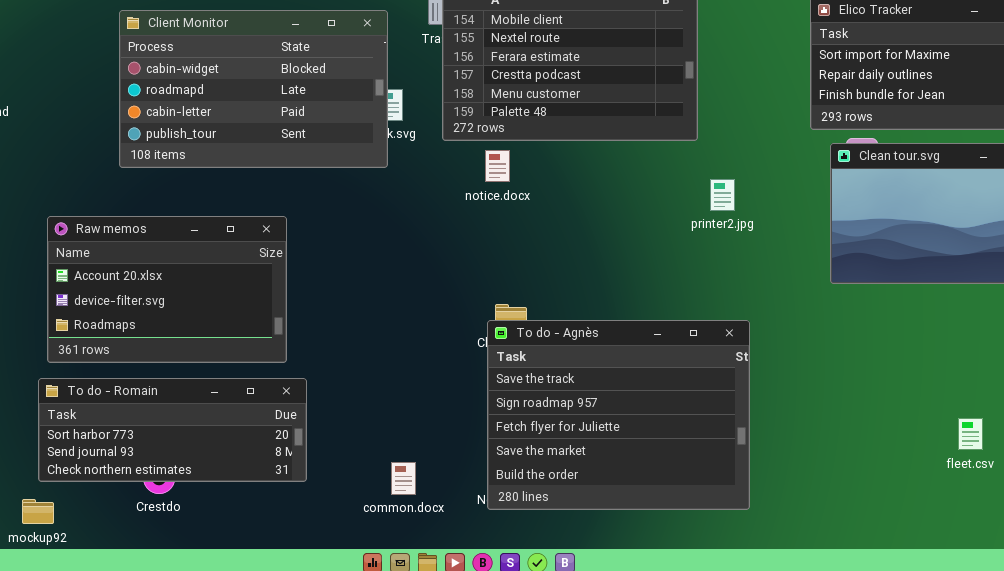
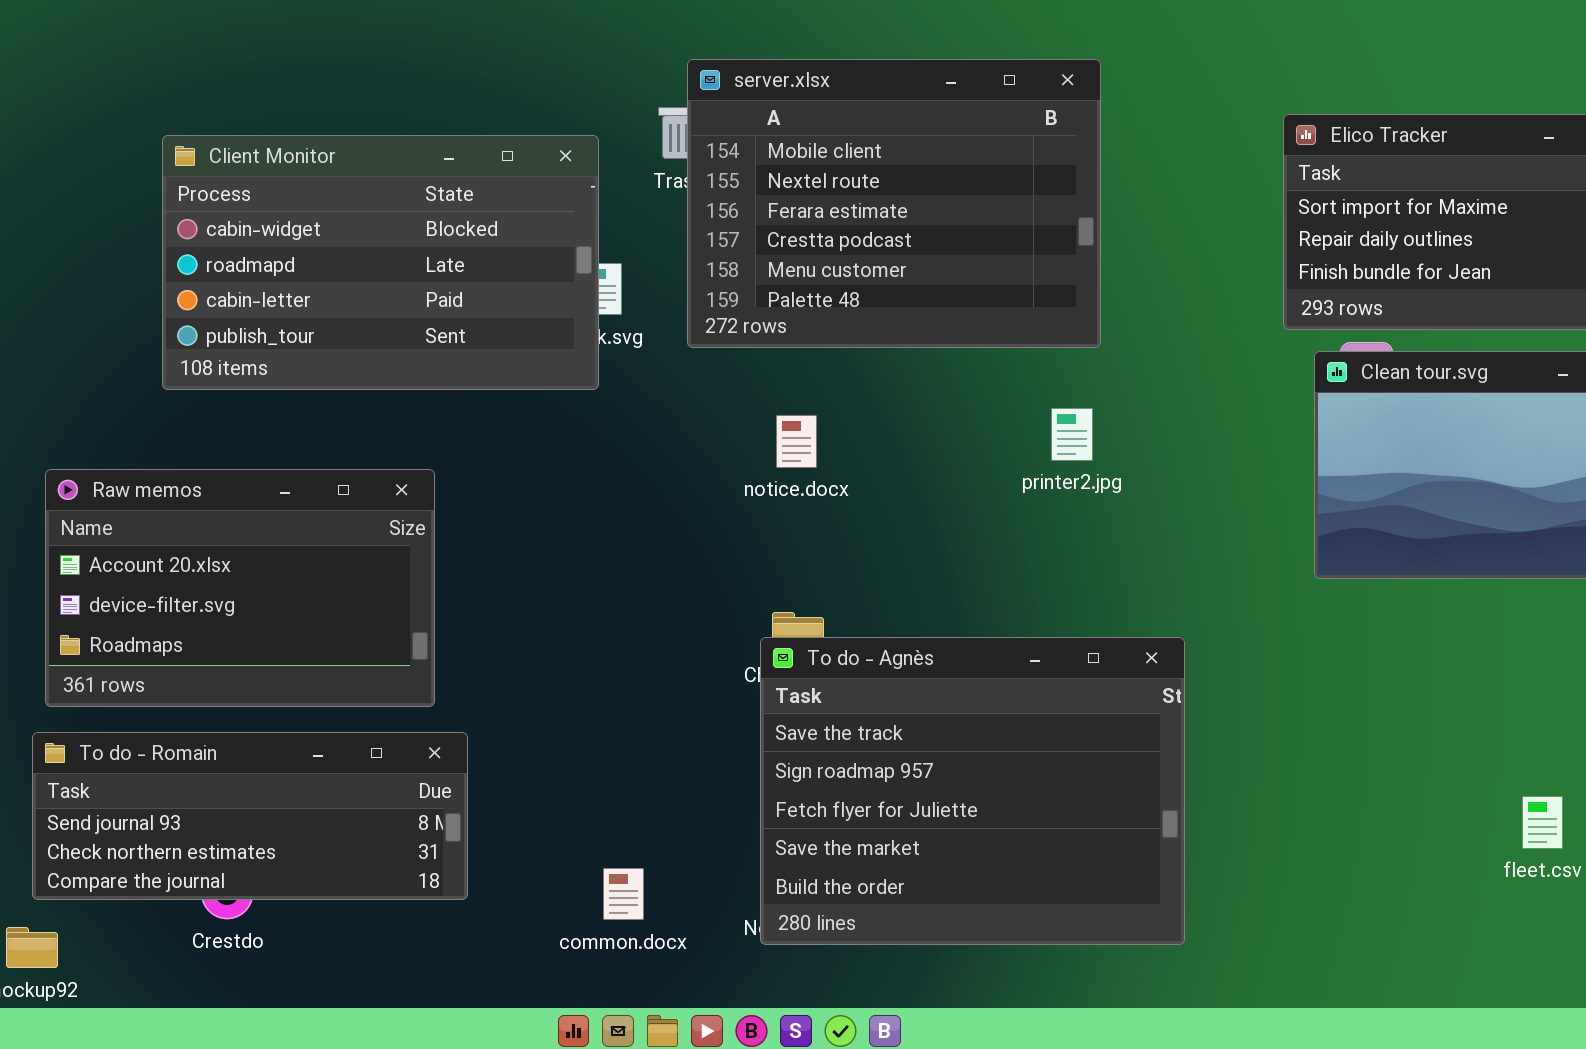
notice.docx: [485,150,510,182] -> [776,415,817,468], moved
printer2.jpg: [710,179,735,211] -> [1051,408,1093,461], moved
To do - Romain: [38,378,307,482] -> [32,732,468,900], scrolled down 1 row

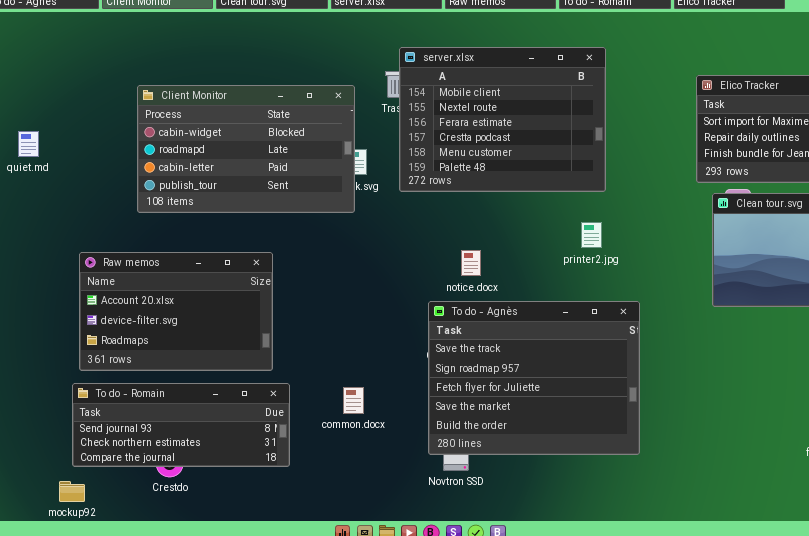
notice.docx: [776,415,817,468] -> [461,250,481,276], moved
To do - Agnès: [760,637,1185,945] -> [428,301,640,455], moved
common.docx: [603,868,644,920] -> [343,387,364,414], moved

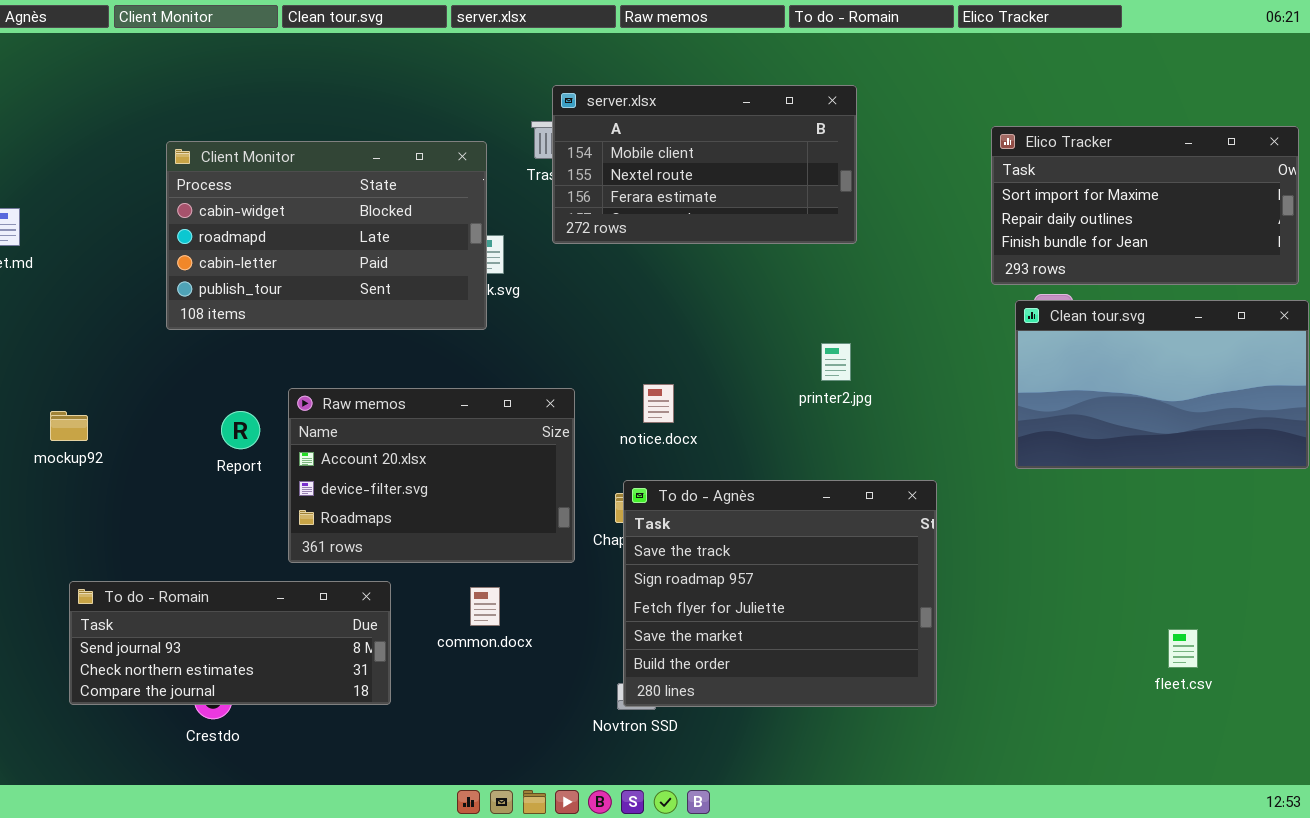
server.xlsx: [399,47,606,192] -> [552,85,857,244], resized
Raw memos: [79,252,273,371] -> [288,388,575,563], moved
To do - Agnès: [428,301,640,455] -> [623,480,937,707], moved
mockup92: [59,481,85,502] -> [50,411,88,441], moved

